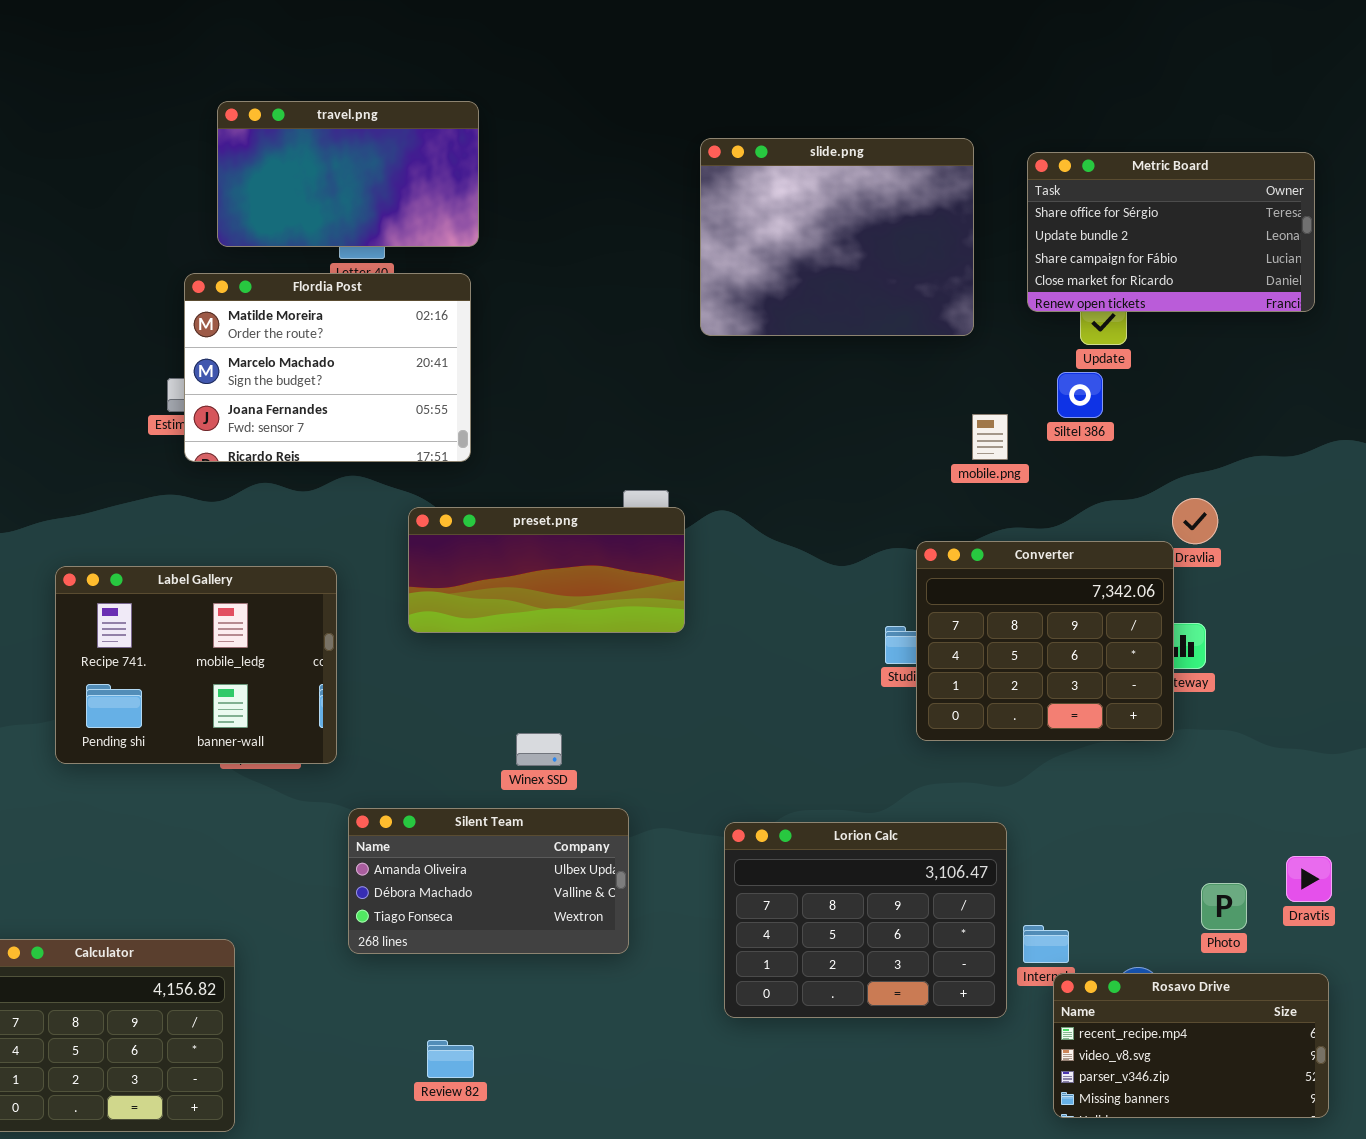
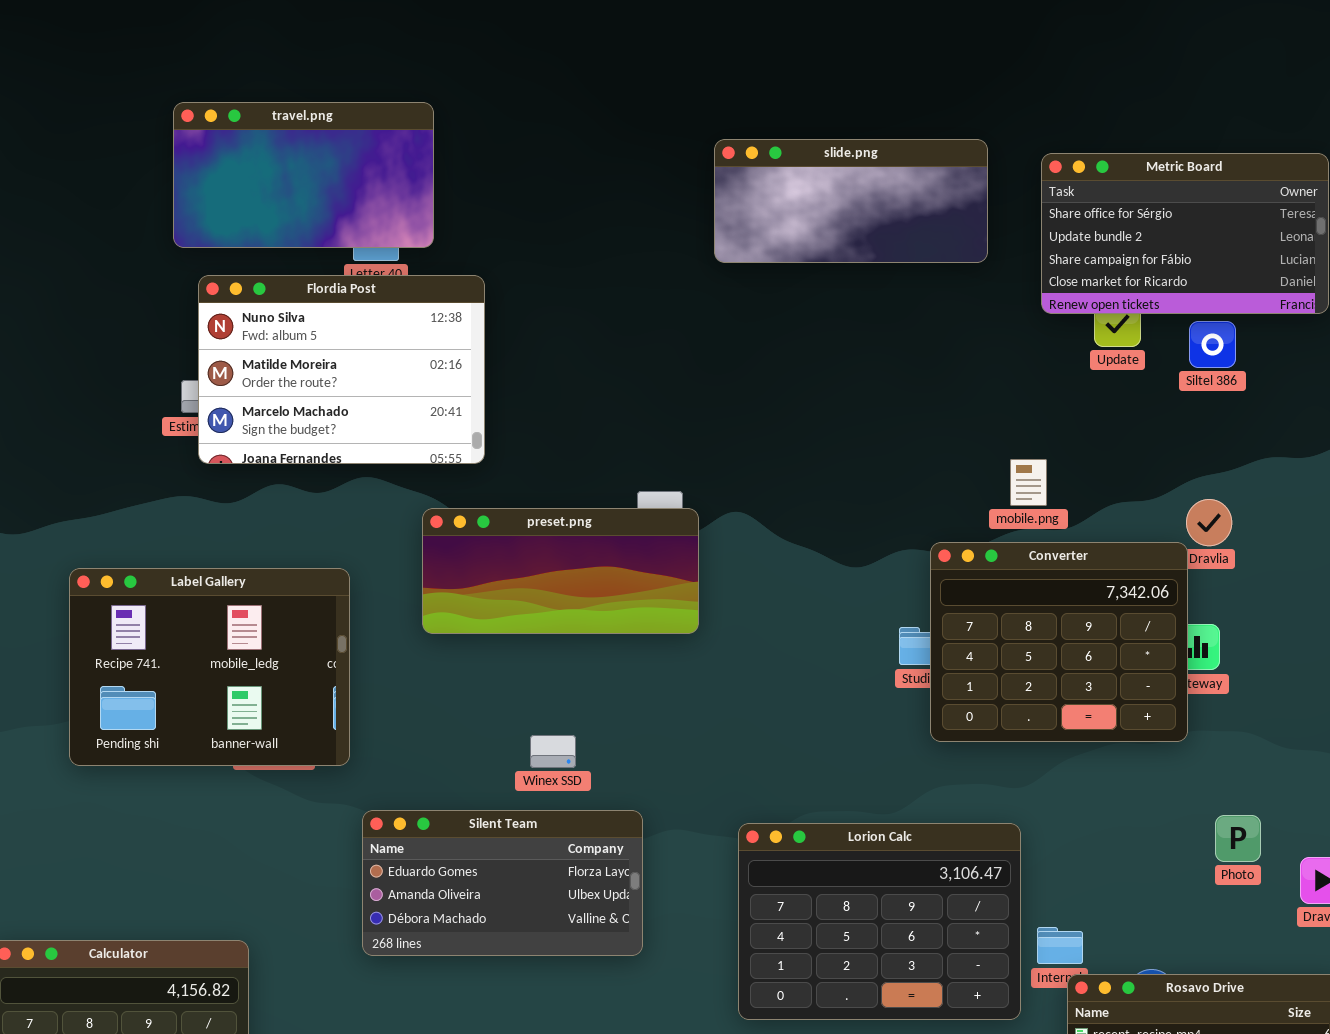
travel.png: [217,101,479,247] -> [173,102,434,248], moved
slide.png: [700,138,974,336] -> [714,139,988,263], resized
Flordia Post: [184,273,471,462] -> [198,275,485,464], scrolled up 1 row
Siltel 386: [1057,372,1103,418] -> [1189,321,1236,368], moved
mobile.png: [972,414,1008,460] -> [1010,459,1047,506], moved
Silent Team: [348,808,629,954] -> [362,810,643,956], scrolled up 1 row
Photo: [1201,883,1247,930] -> [1215,815,1261,862], moved

